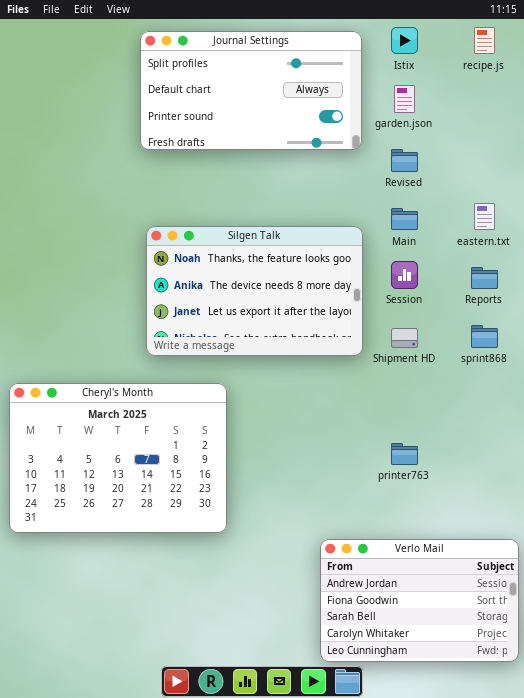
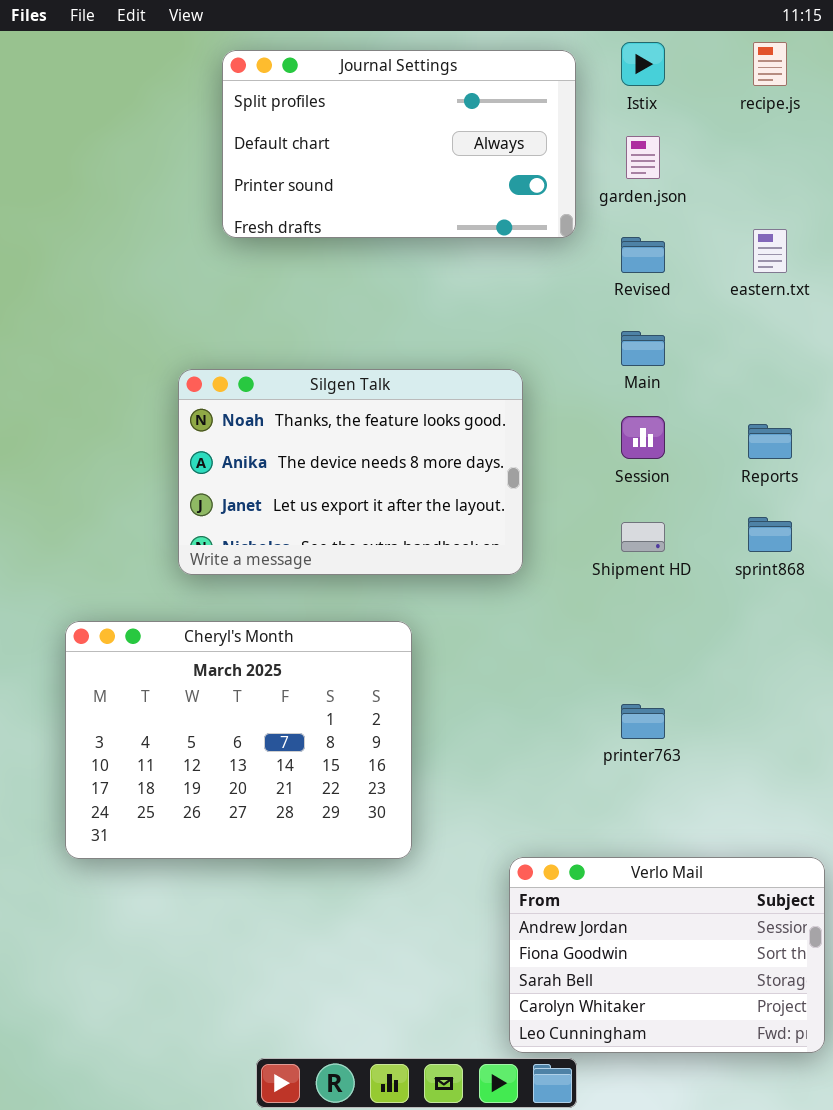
eastern.txt: [474,203,495,230] -> [753,229,787,273], moved
Silgen Talk: [146,226,363,356] -> [178,369,523,575], moved
Cheryl's Month: [9,383,227,533] -> [65,621,412,859], moved

